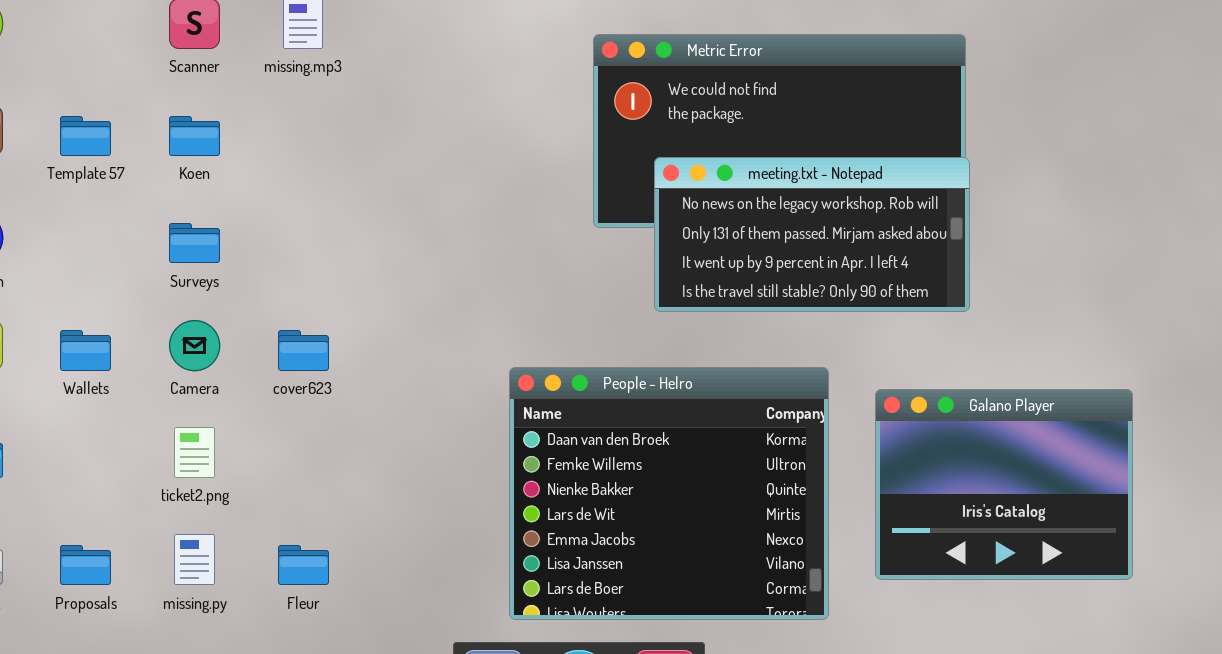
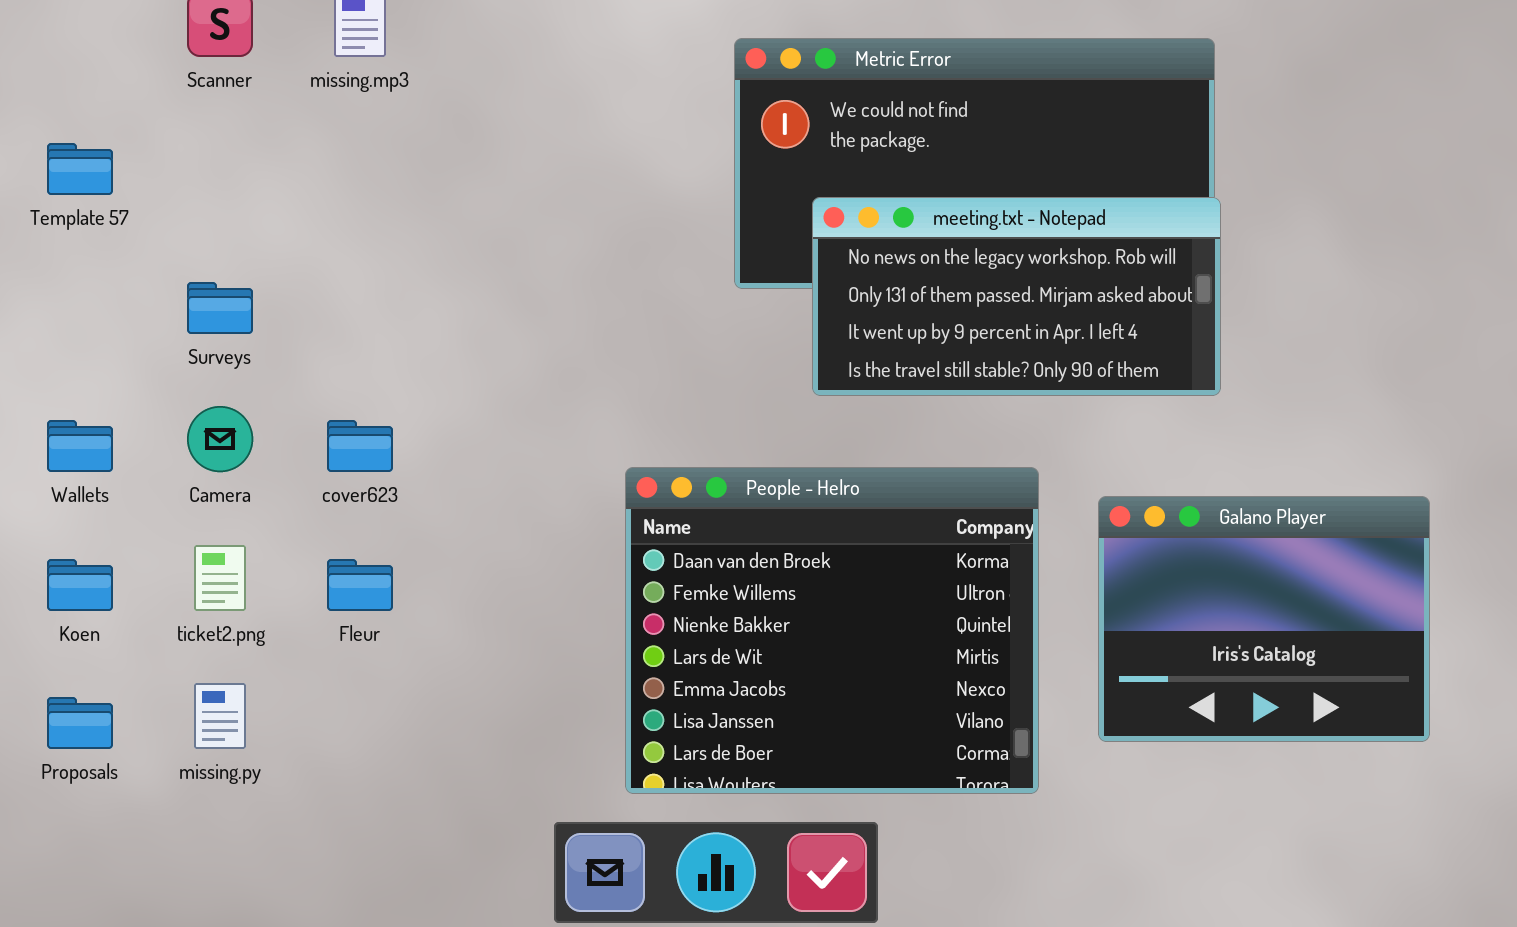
Koen: [169,116,220,156] -> [47,559,113,611], moved
Fleur: [278,545,329,585] -> [327,559,393,611], moved

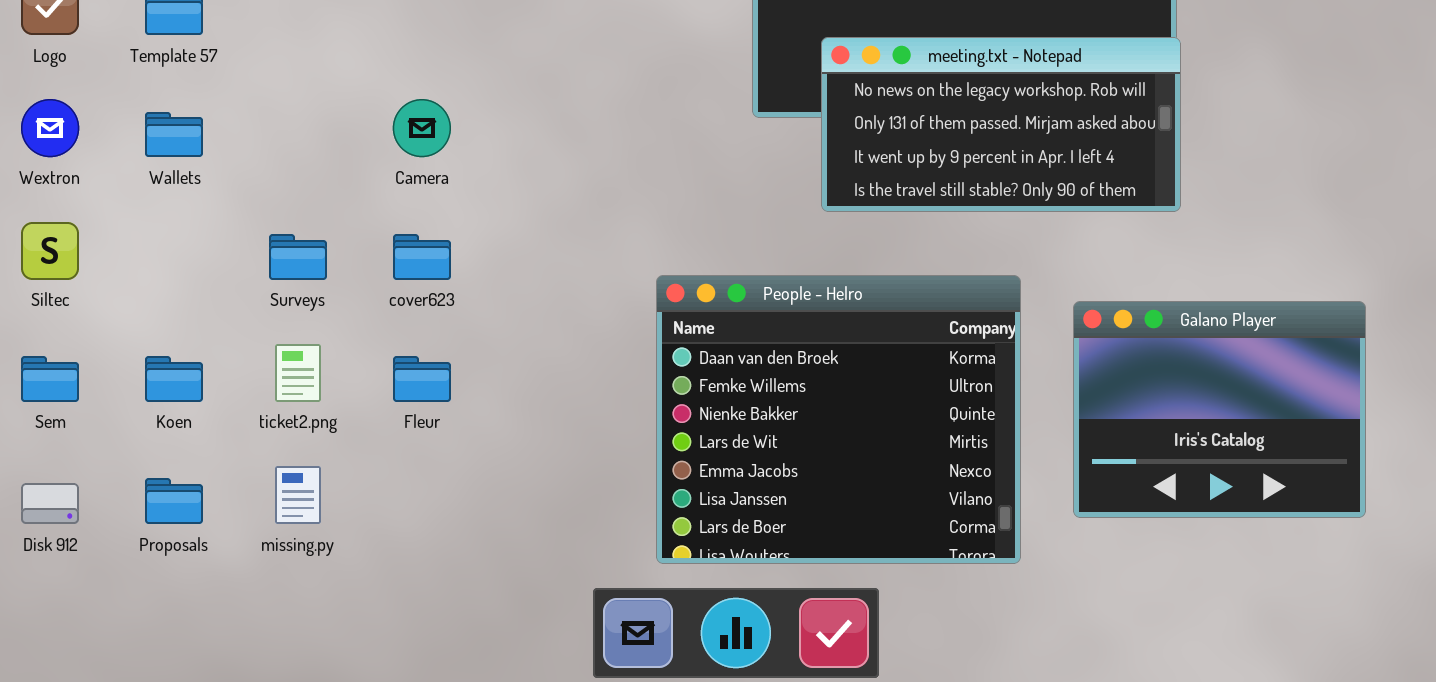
Surveys: [187,282,253,334] -> [269,234,327,280], moved
Camera: [187,406,253,472] -> [393,99,451,157], moved
Wallets: [47,420,113,472] -> [145,112,203,157], moved

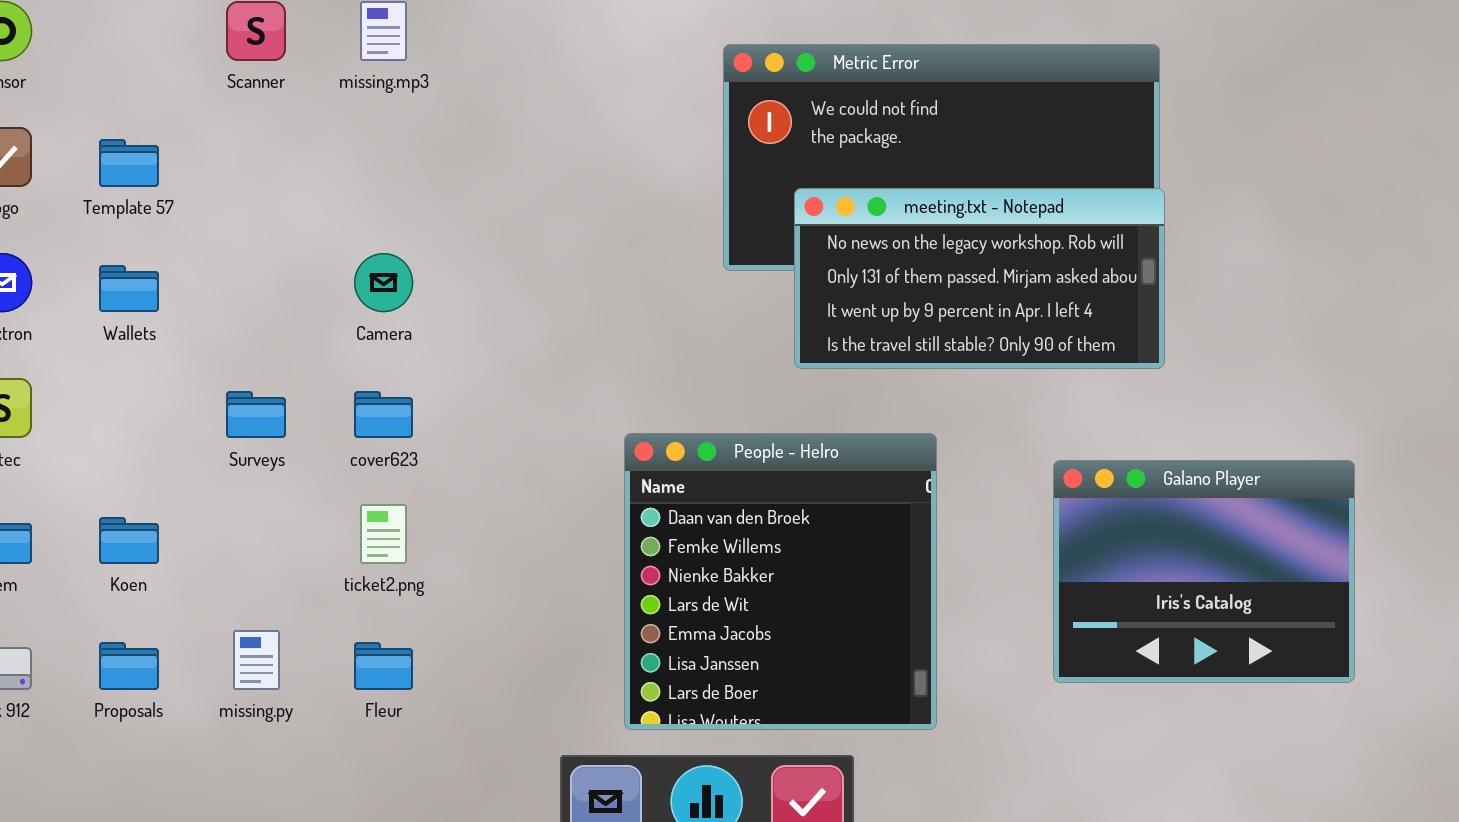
People - Helro: [656,275,1021,564] -> [624,433,937,730], resized
ticket2.png: [275,344,321,402] -> [360,504,407,564], moved
Fleur: [393,356,451,402] -> [354,642,413,690], moved

